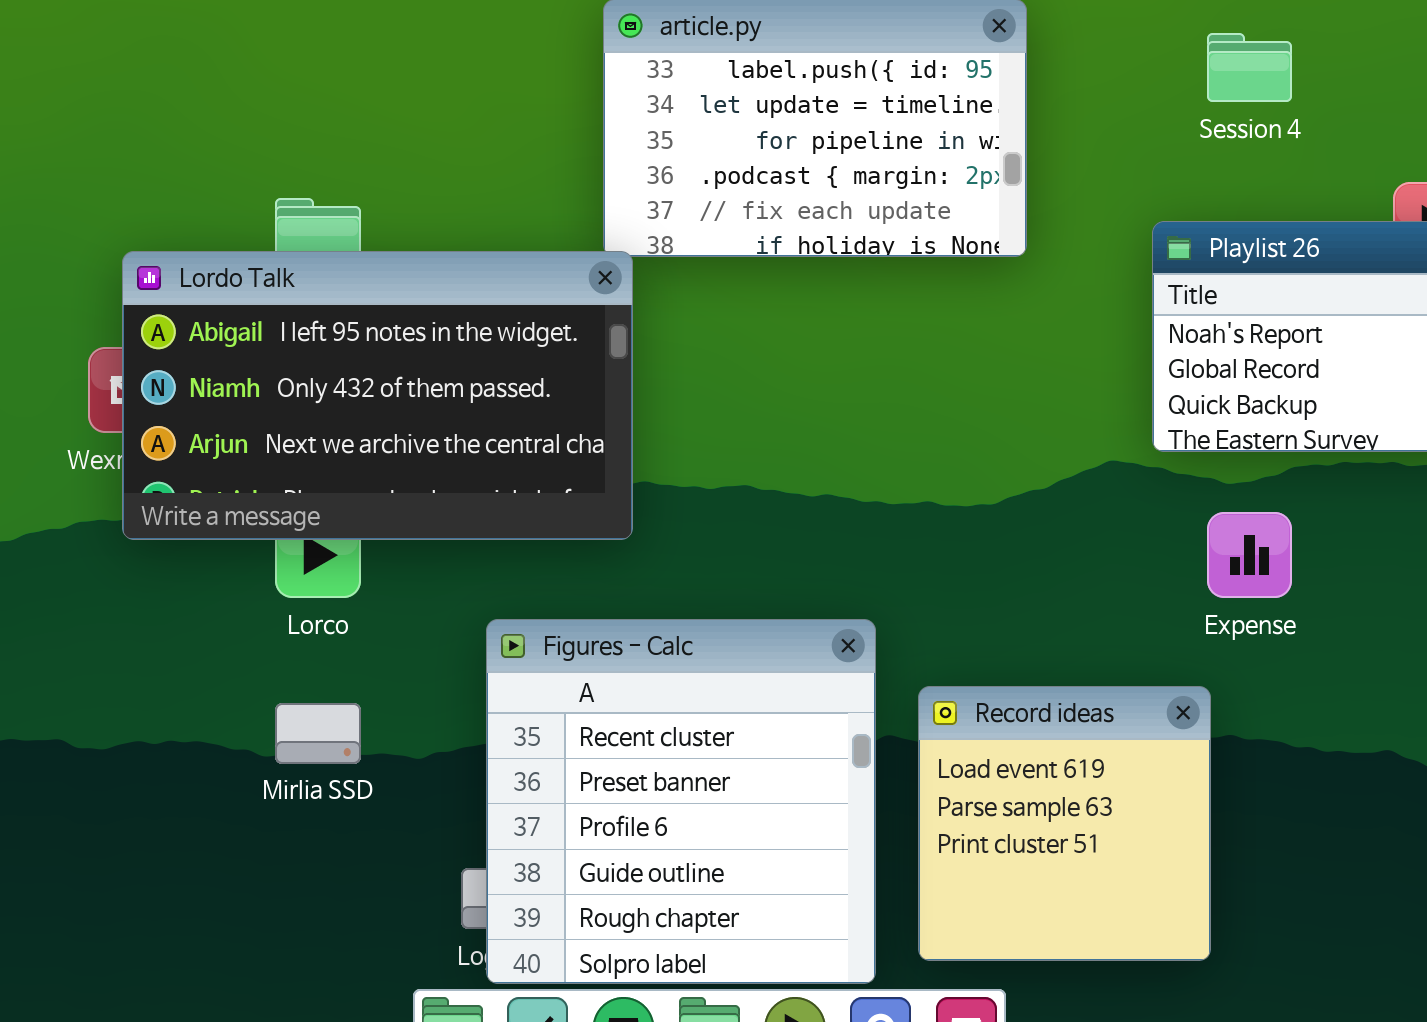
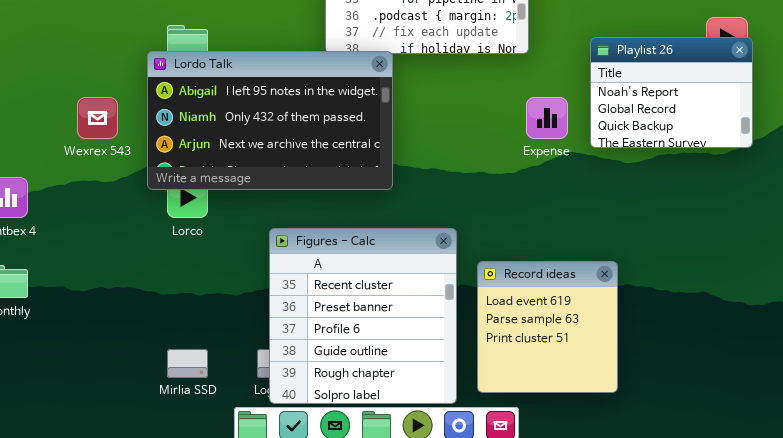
Lordo Talk: [122,251,633,540] -> [147,51,393,190], moved
Expense: [1207,512,1292,598] -> [526,97,568,139], moved
Mirlia SSD: [275,703,361,764] -> [167,349,208,378], moved

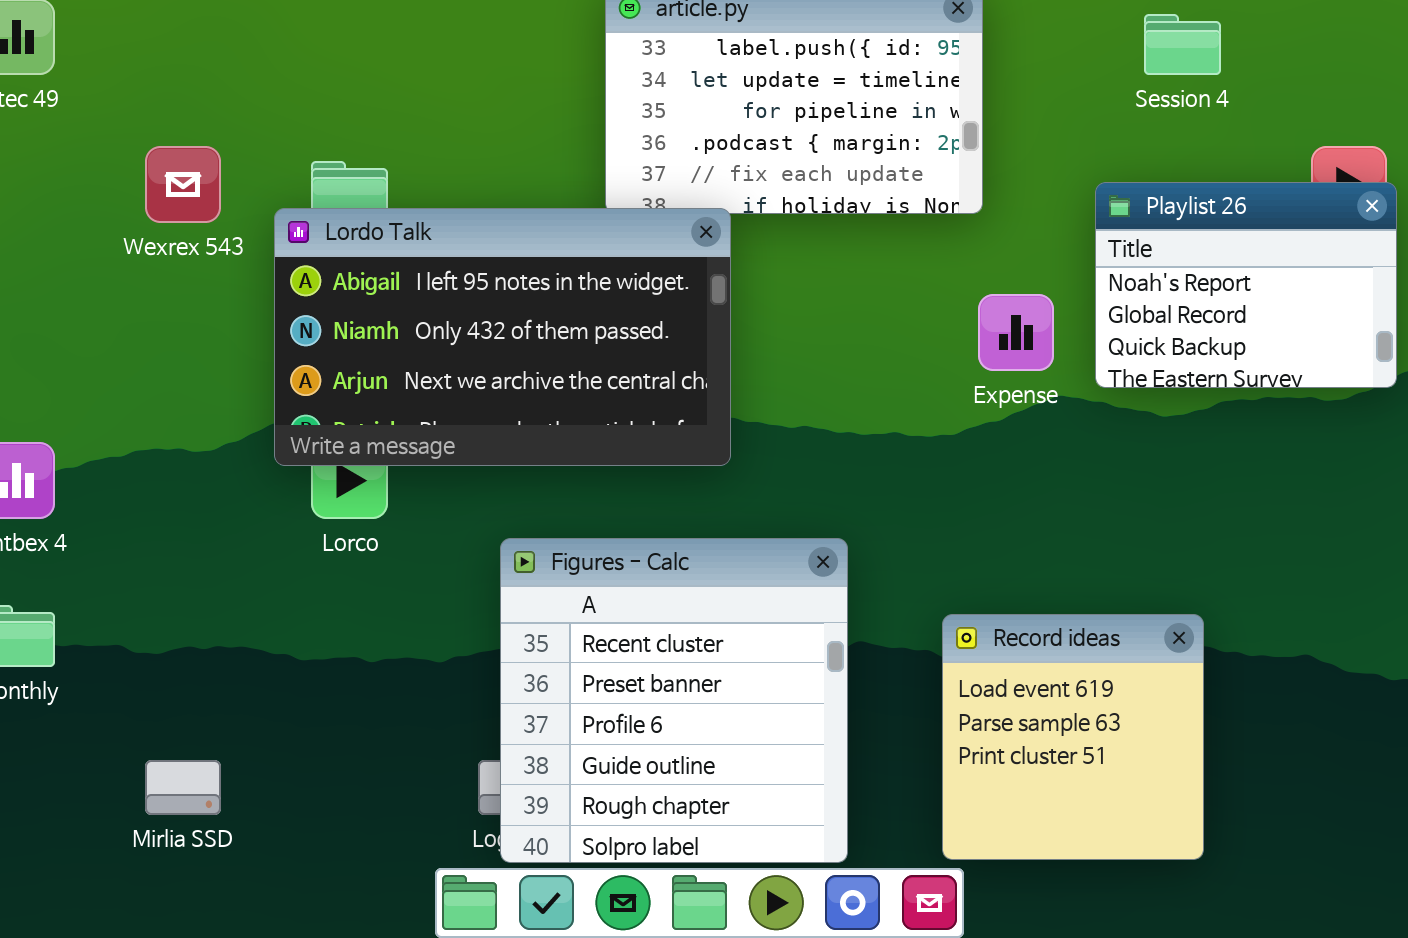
Wexrex 543: [77,97,118,139] -> [145,146,221,223], moved
Record ideas: [477,261,618,393] -> [942,614,1204,860], moved
Mirlia SSD: [167,349,208,378] -> [145,760,221,815], moved

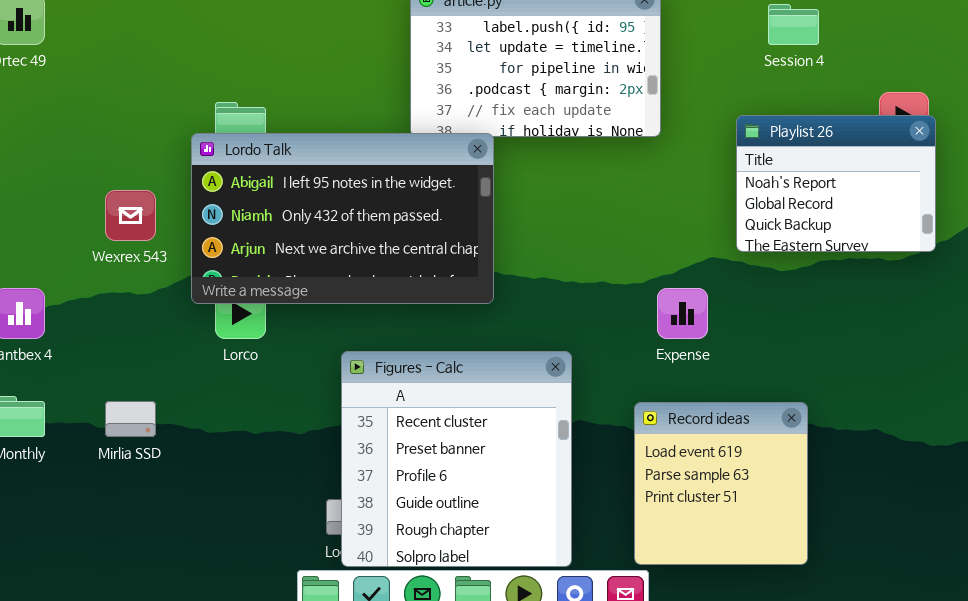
Wexrex 543: [145,146,221,223] -> [105,190,156,241], moved
Expense: [978,294,1054,371] -> [657,288,708,339], moved
Mirlia SSD: [145,760,221,815] -> [105,401,156,437], moved

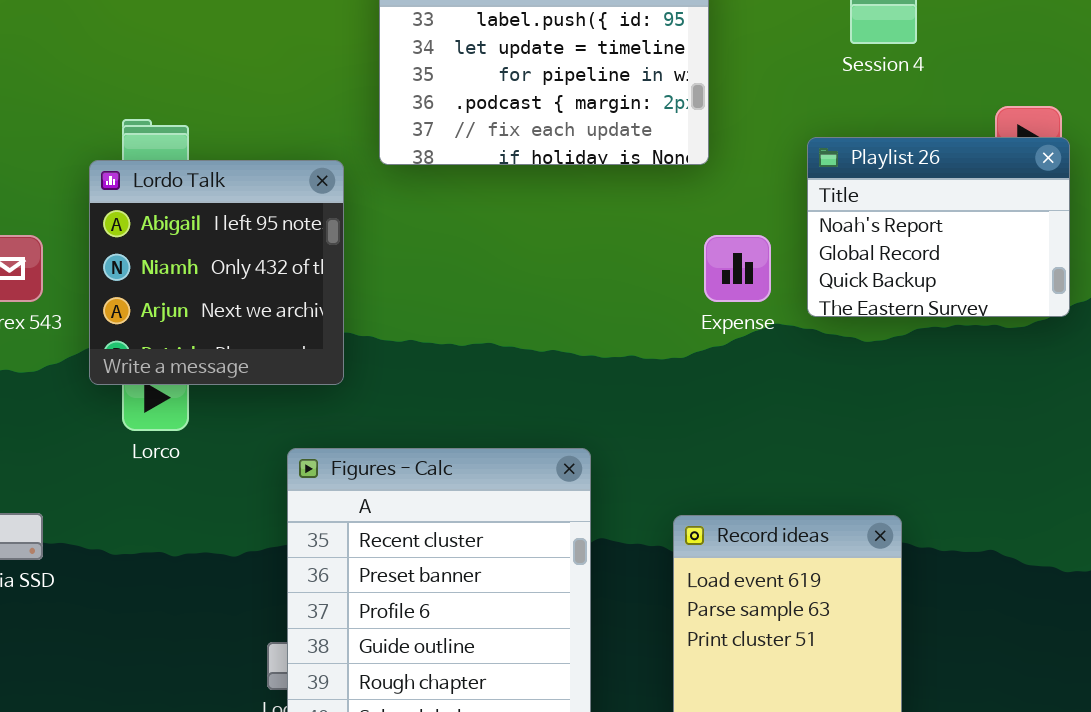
Lordo Talk: [191,133,494,304] -> [89,160,344,385], resized
Expense: [657,288,708,339] -> [704,235,771,302], moved

